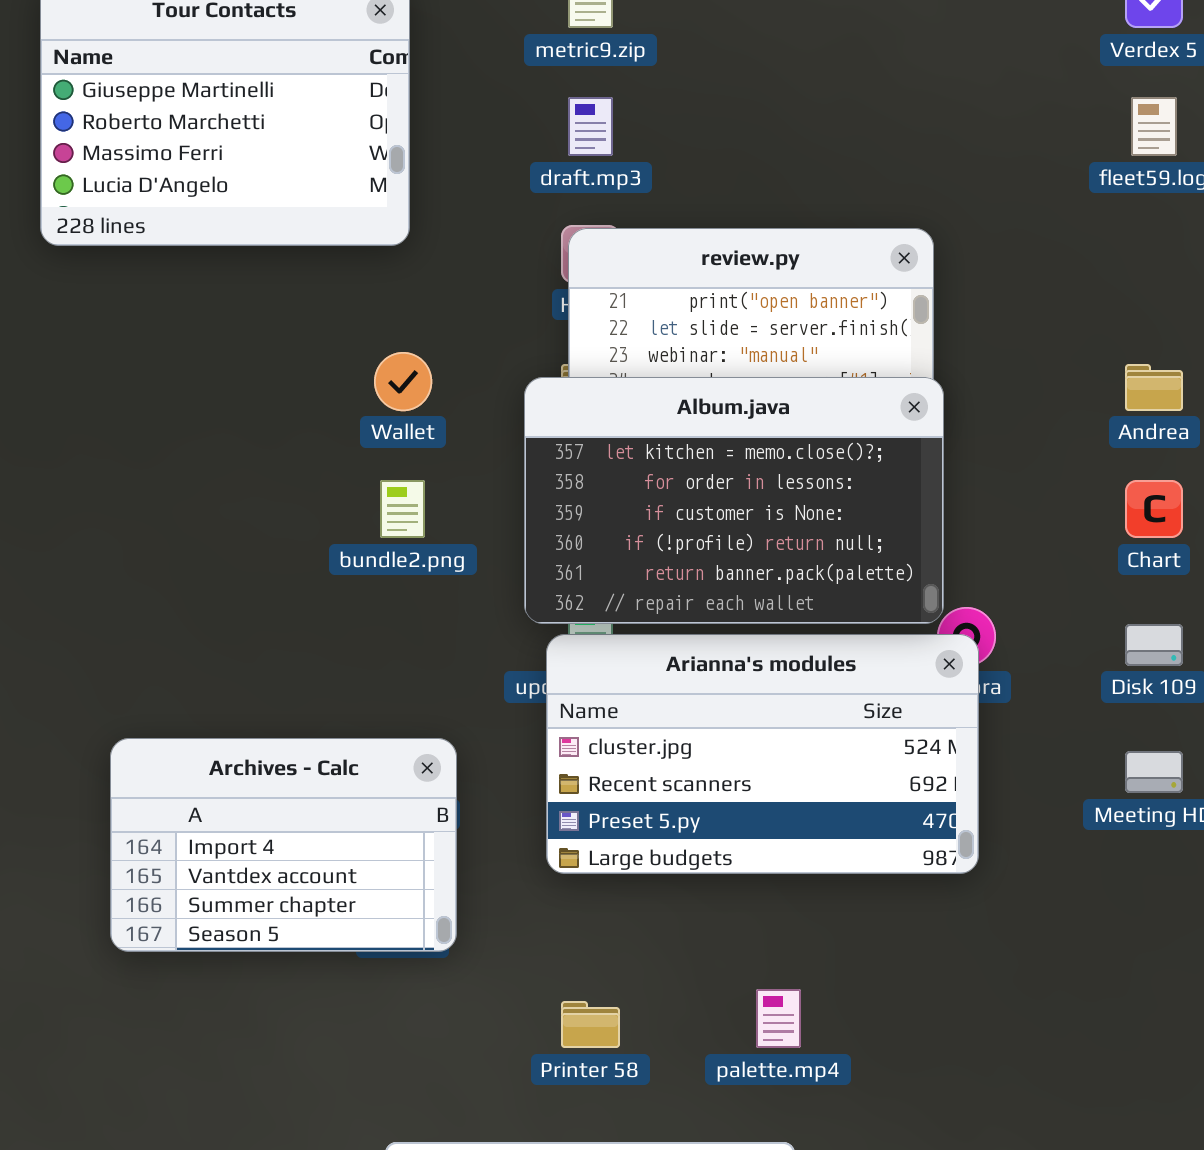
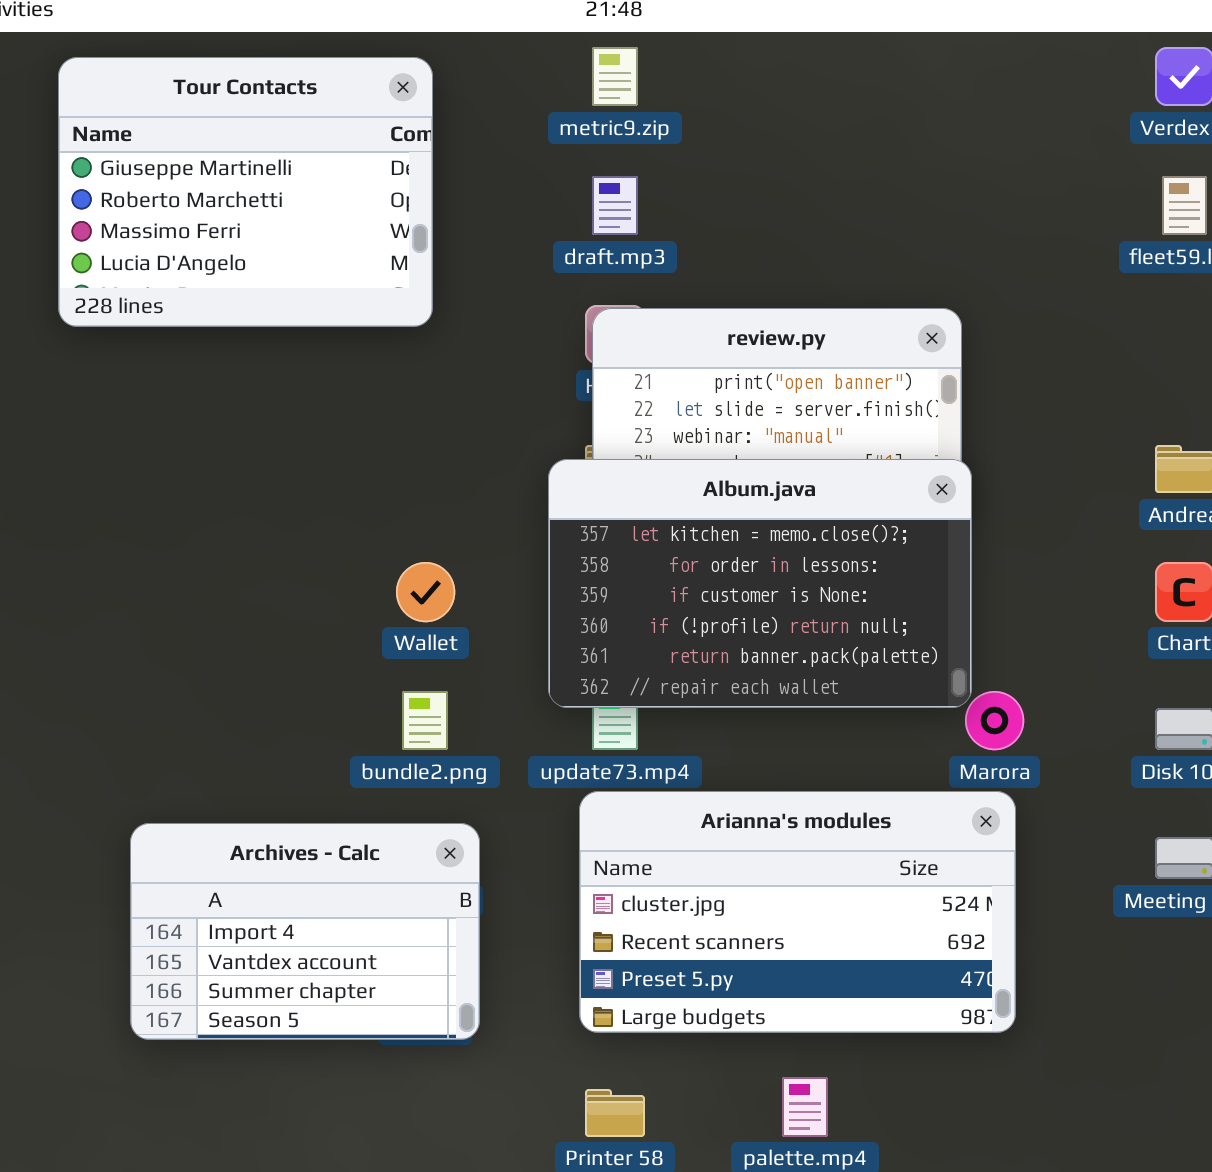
Wallet: [374,352,432,411] -> [396,562,455,622], moved
bundle2.png: [380,480,425,538] -> [402,691,448,750], moved
Arianna's modules: [546,634,979,874] -> [579,791,1016,1033], moved

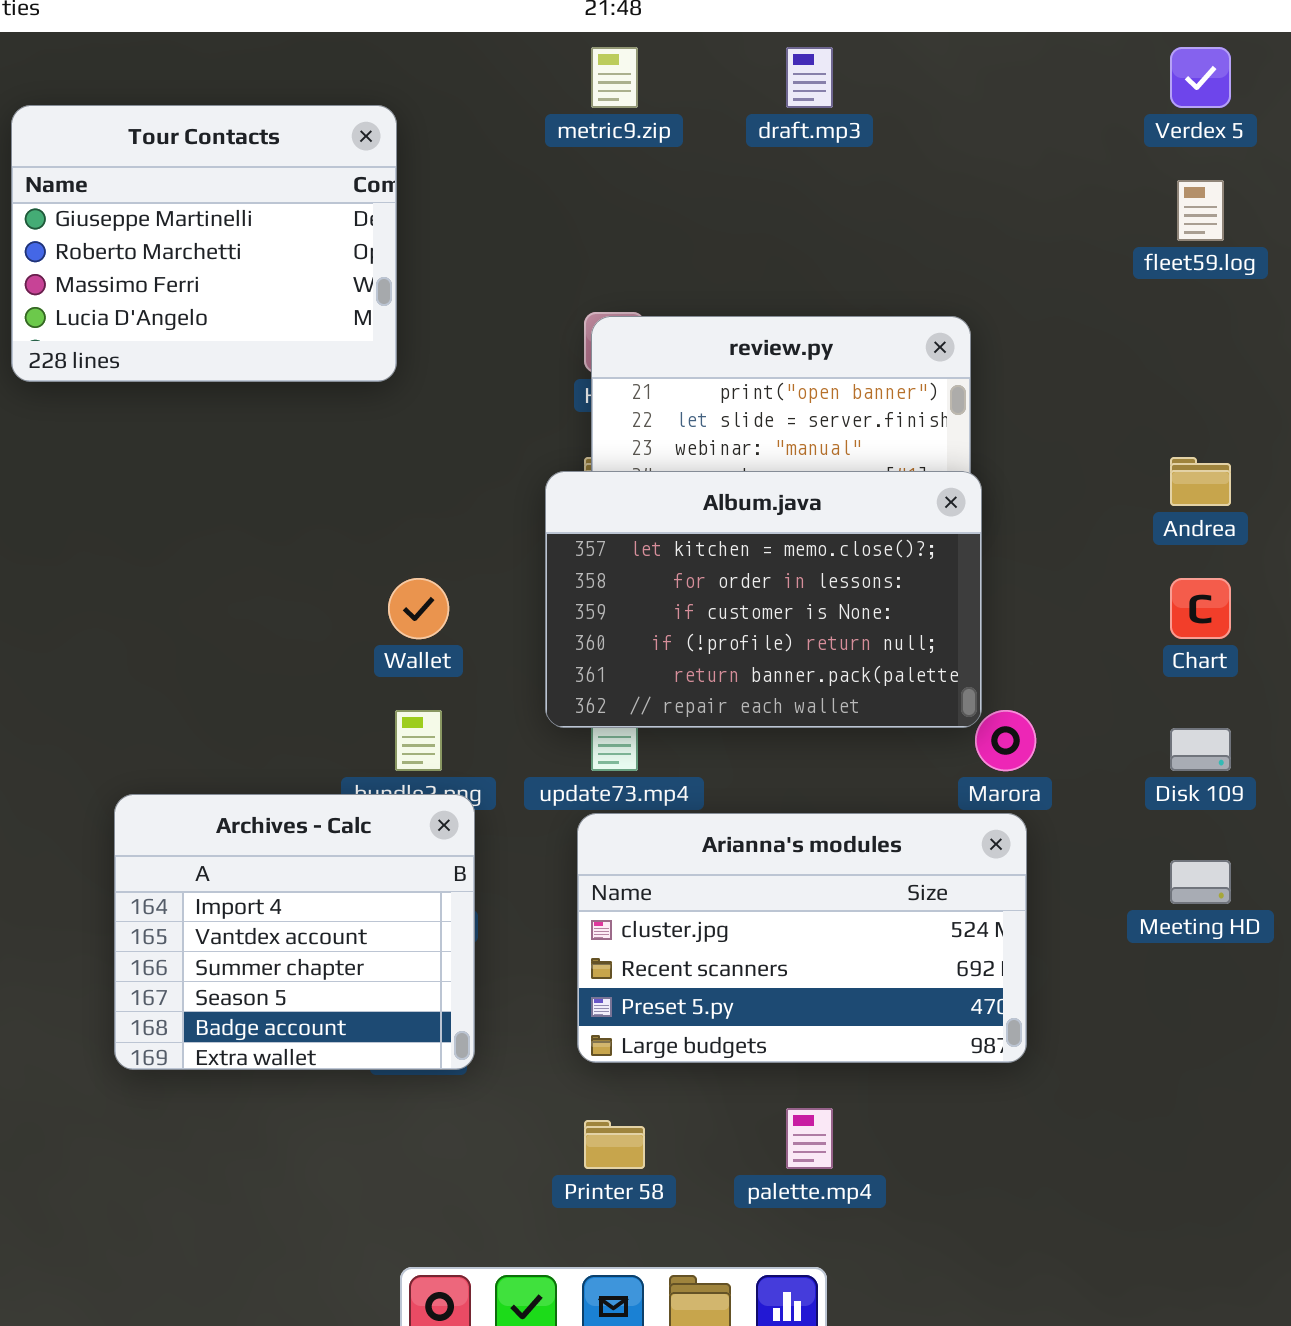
Tour Contacts: [58,57,433,327] -> [11,105,397,382], moved
draft.mp3: [592,176,638,235] -> [786,47,833,108], moved
Archives - Calc: [130,823,480,1040] -> [114,794,475,1070], resized

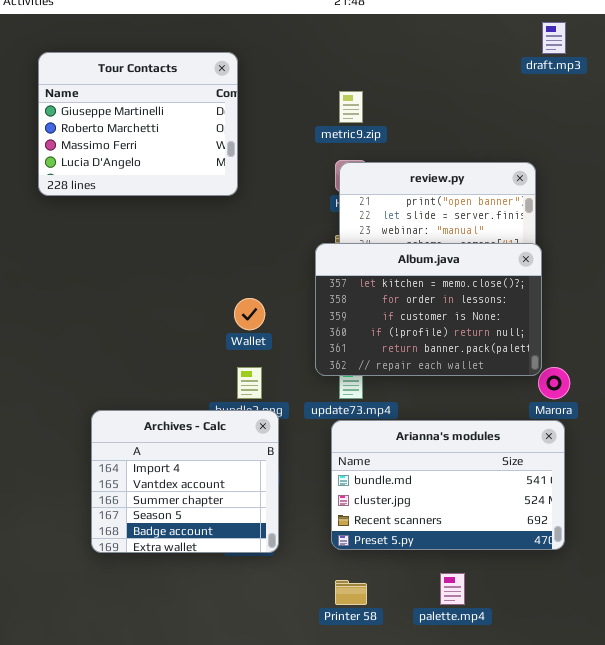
metric9.zip: [591,47,638,108] -> [339,91,363,123], moved
draft.mp3: [786,47,833,108] -> [542,22,566,54], moved
Arianna's modules: [577,813,1027,1063] -> [331,420,565,550], scrolled up 1 row

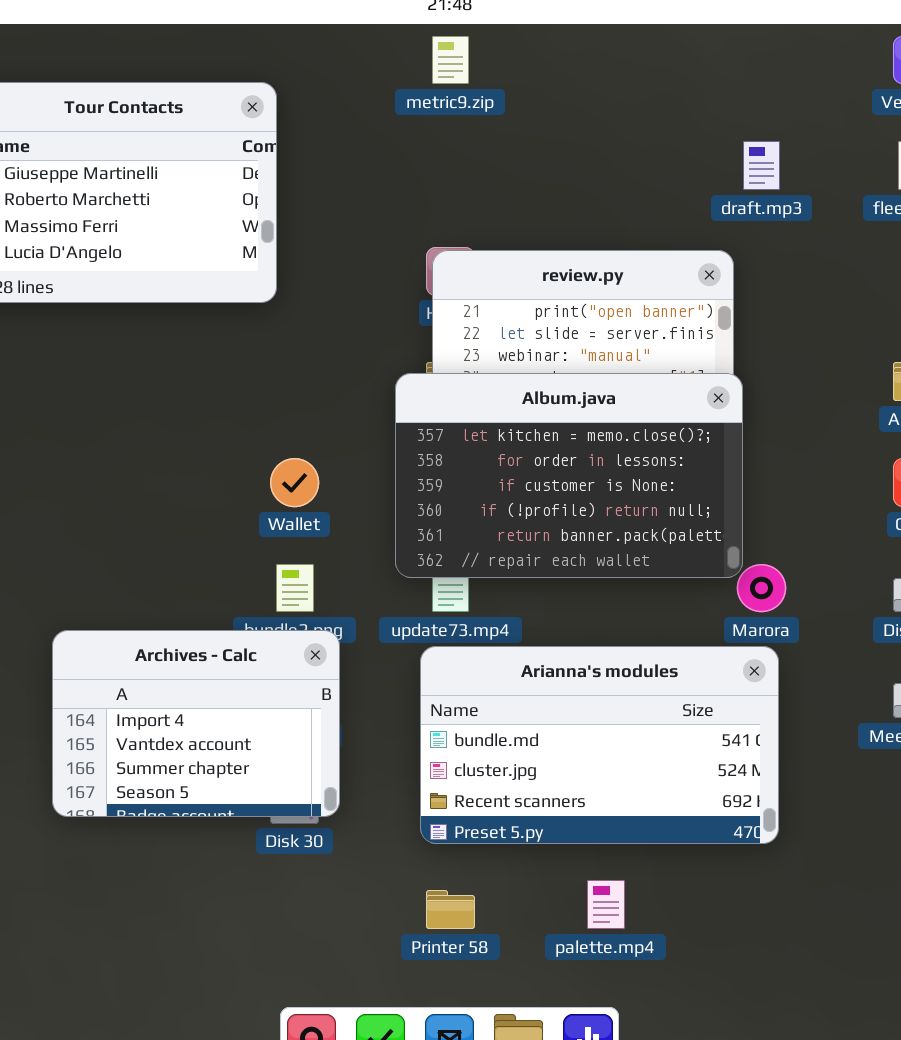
draft.mp3: [542,22,566,54] -> [743,141,780,190], moved
metric9.zip: [339,91,363,123] -> [432,36,469,84], moved
Archives - Calc: [91,410,279,553] -> [52,630,340,817], resized

